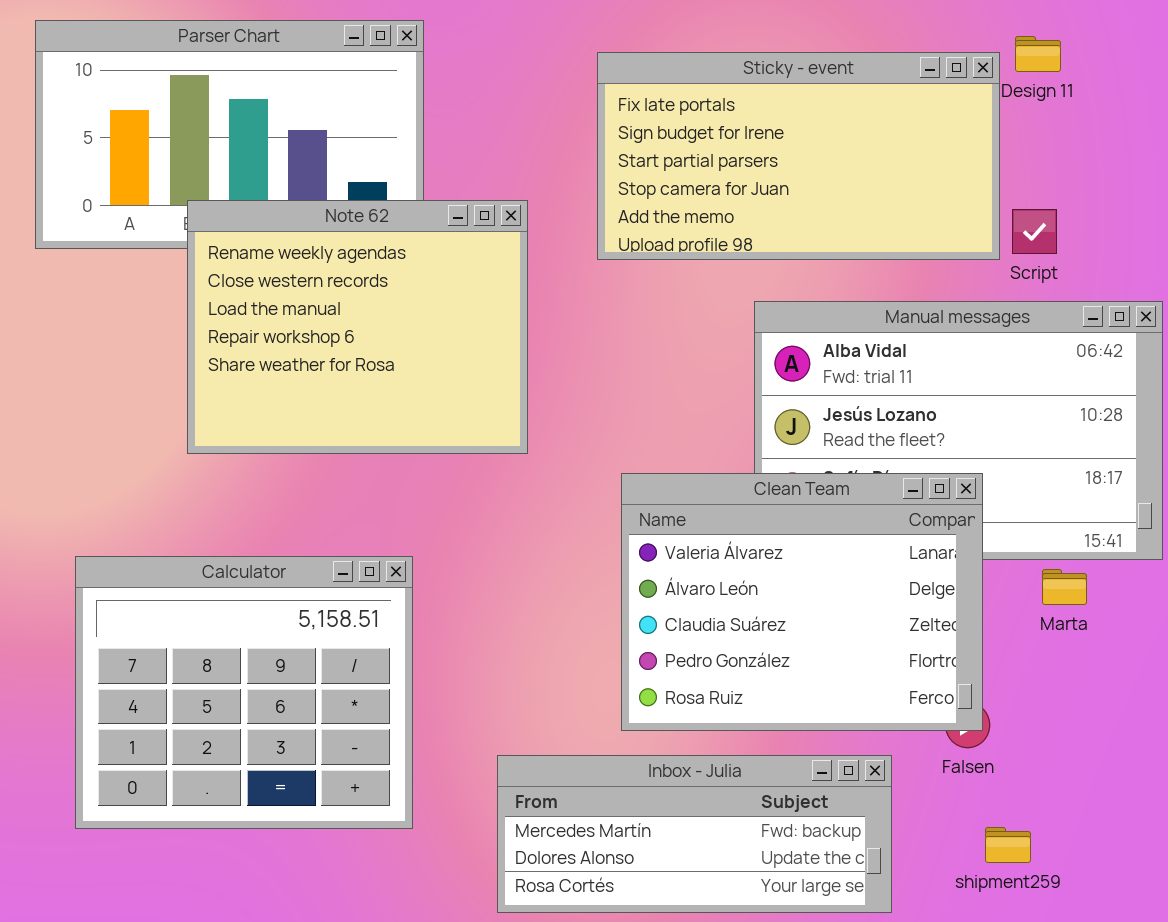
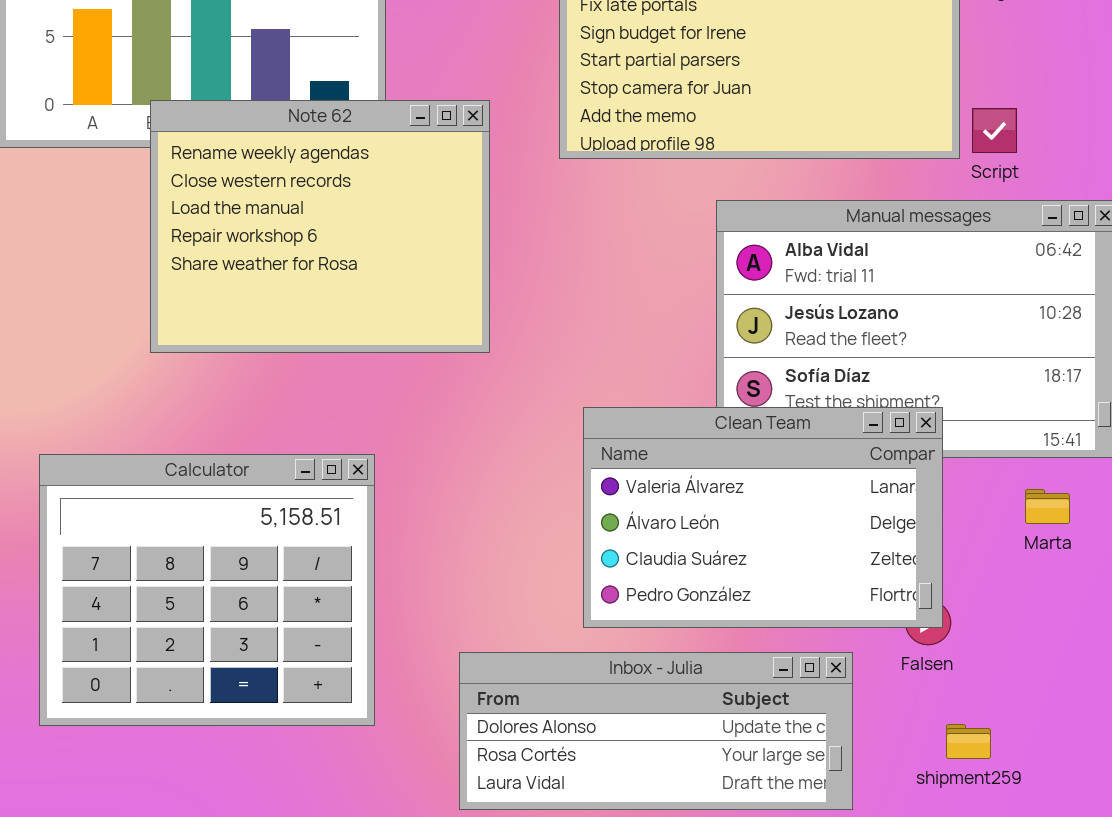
Clean Team: [621,473,983,731] -> [583,407,943,628], resized
Marta: [1042,569,1087,605] -> [1025,489,1070,524], moved
Inbox - Julia: [497,755,892,913] -> [459,652,853,810], scrolled down 1 row

